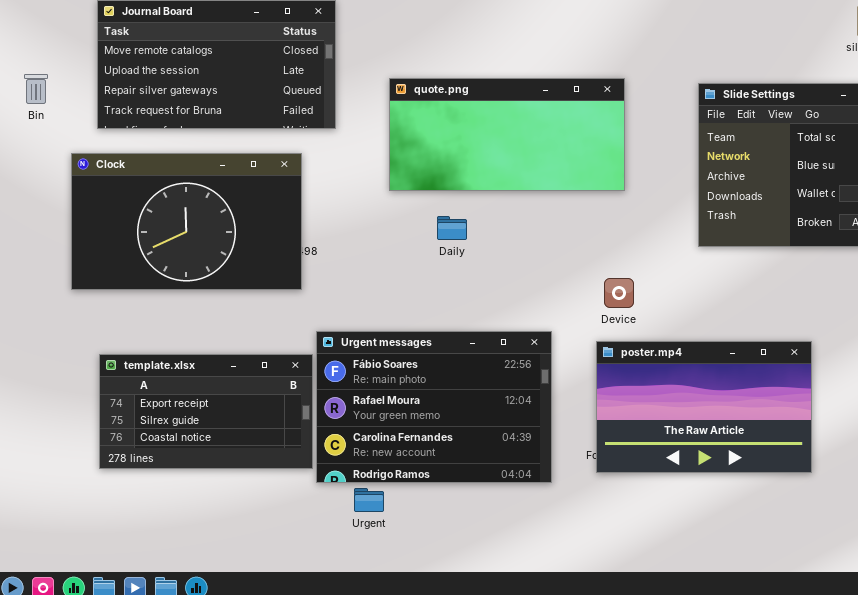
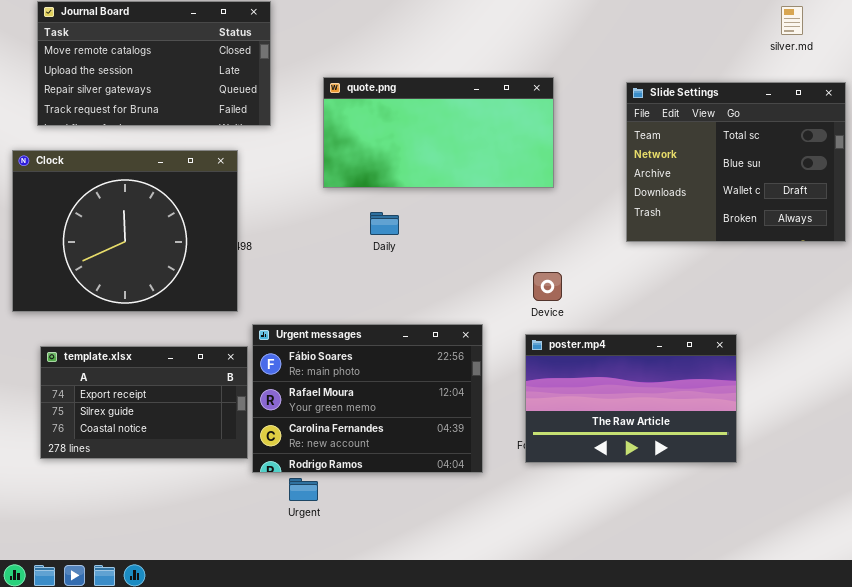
Clock: [71,153,302,290] -> [12,150,238,312], resized

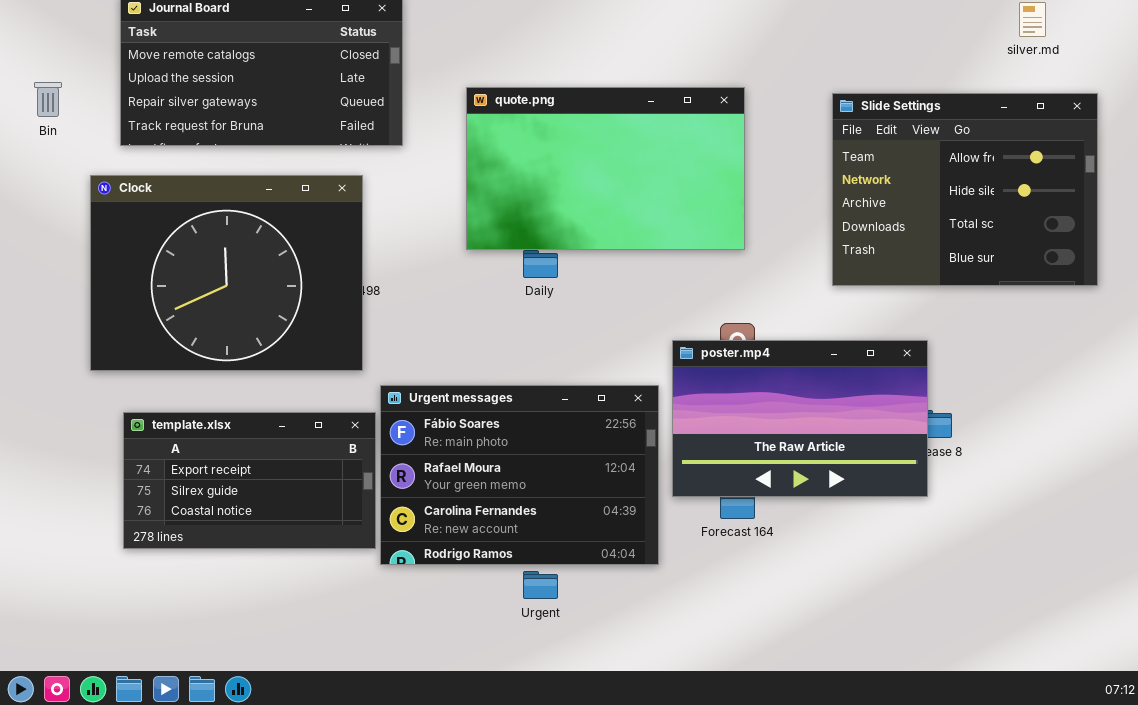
quote.png: [323,77,554,188] -> [466,87,745,250], resized
Slide Settings: [626,82,846,242] -> [832,93,1098,286], scrolled up 2 rows
poster.mp4: [525,334,737,463] -> [672,340,928,497], moved
Urgent: [289,478,318,501] -> [523,571,558,599], moved

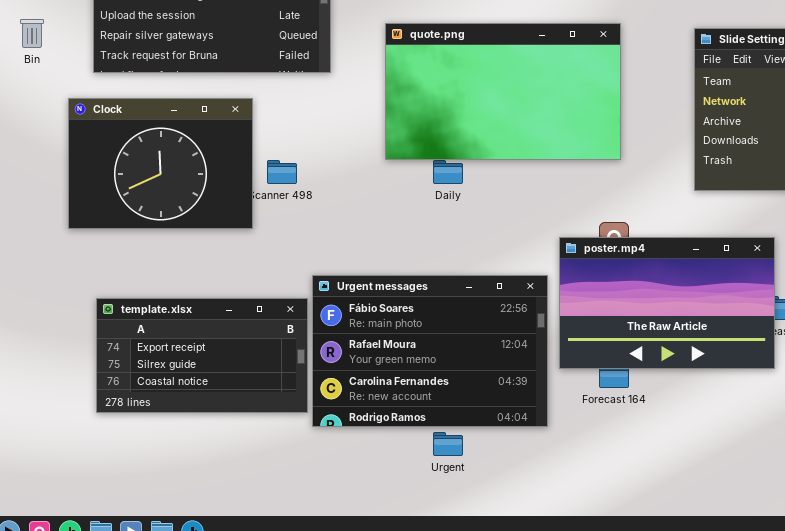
Clock: [90,175,363,371] -> [68,98,253,229], resized

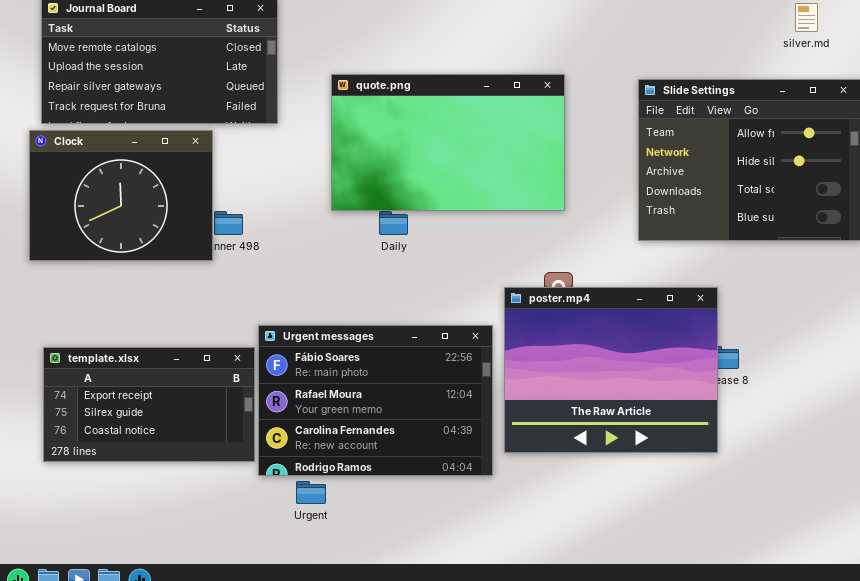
Clock: [68,98,253,229] -> [29,130,213,261], moved
poster.mp4: [559,237,775,369] -> [504,287,718,453], resized
Urgent: [433,432,463,456] -> [296,481,326,504], moved

